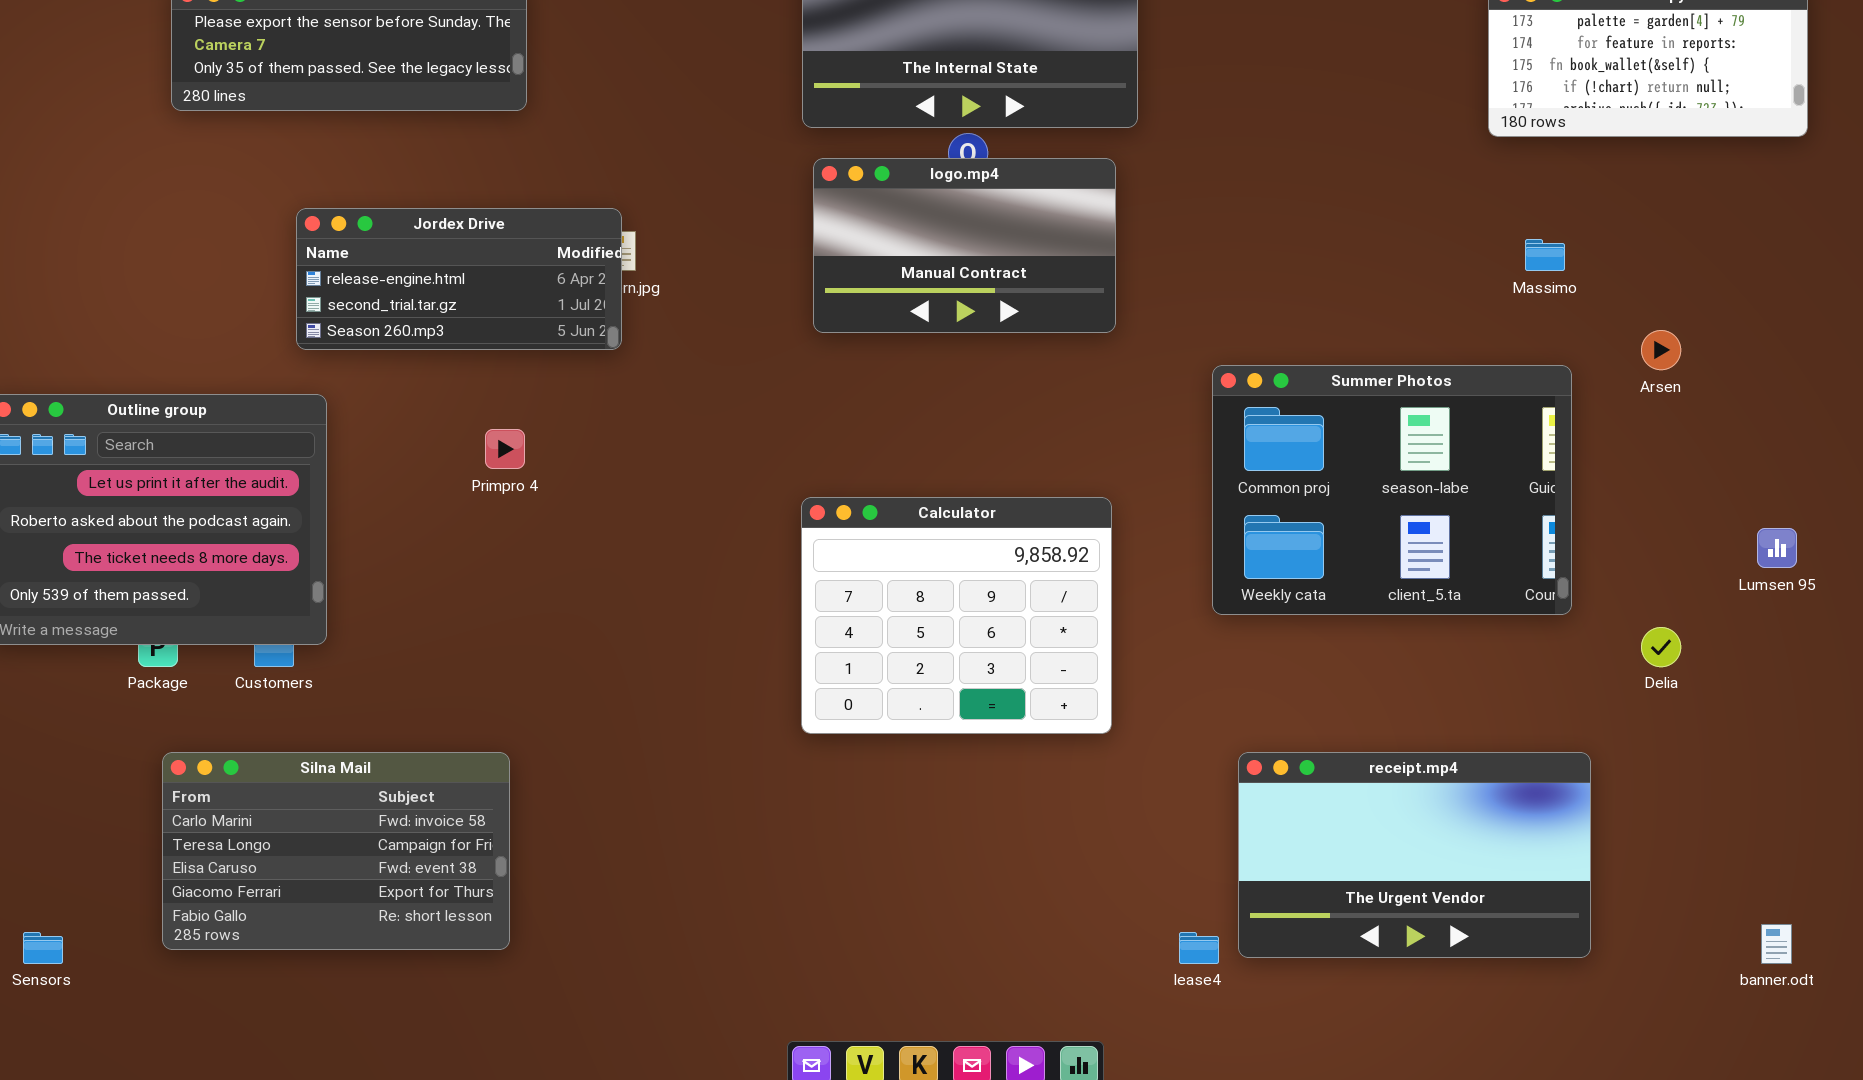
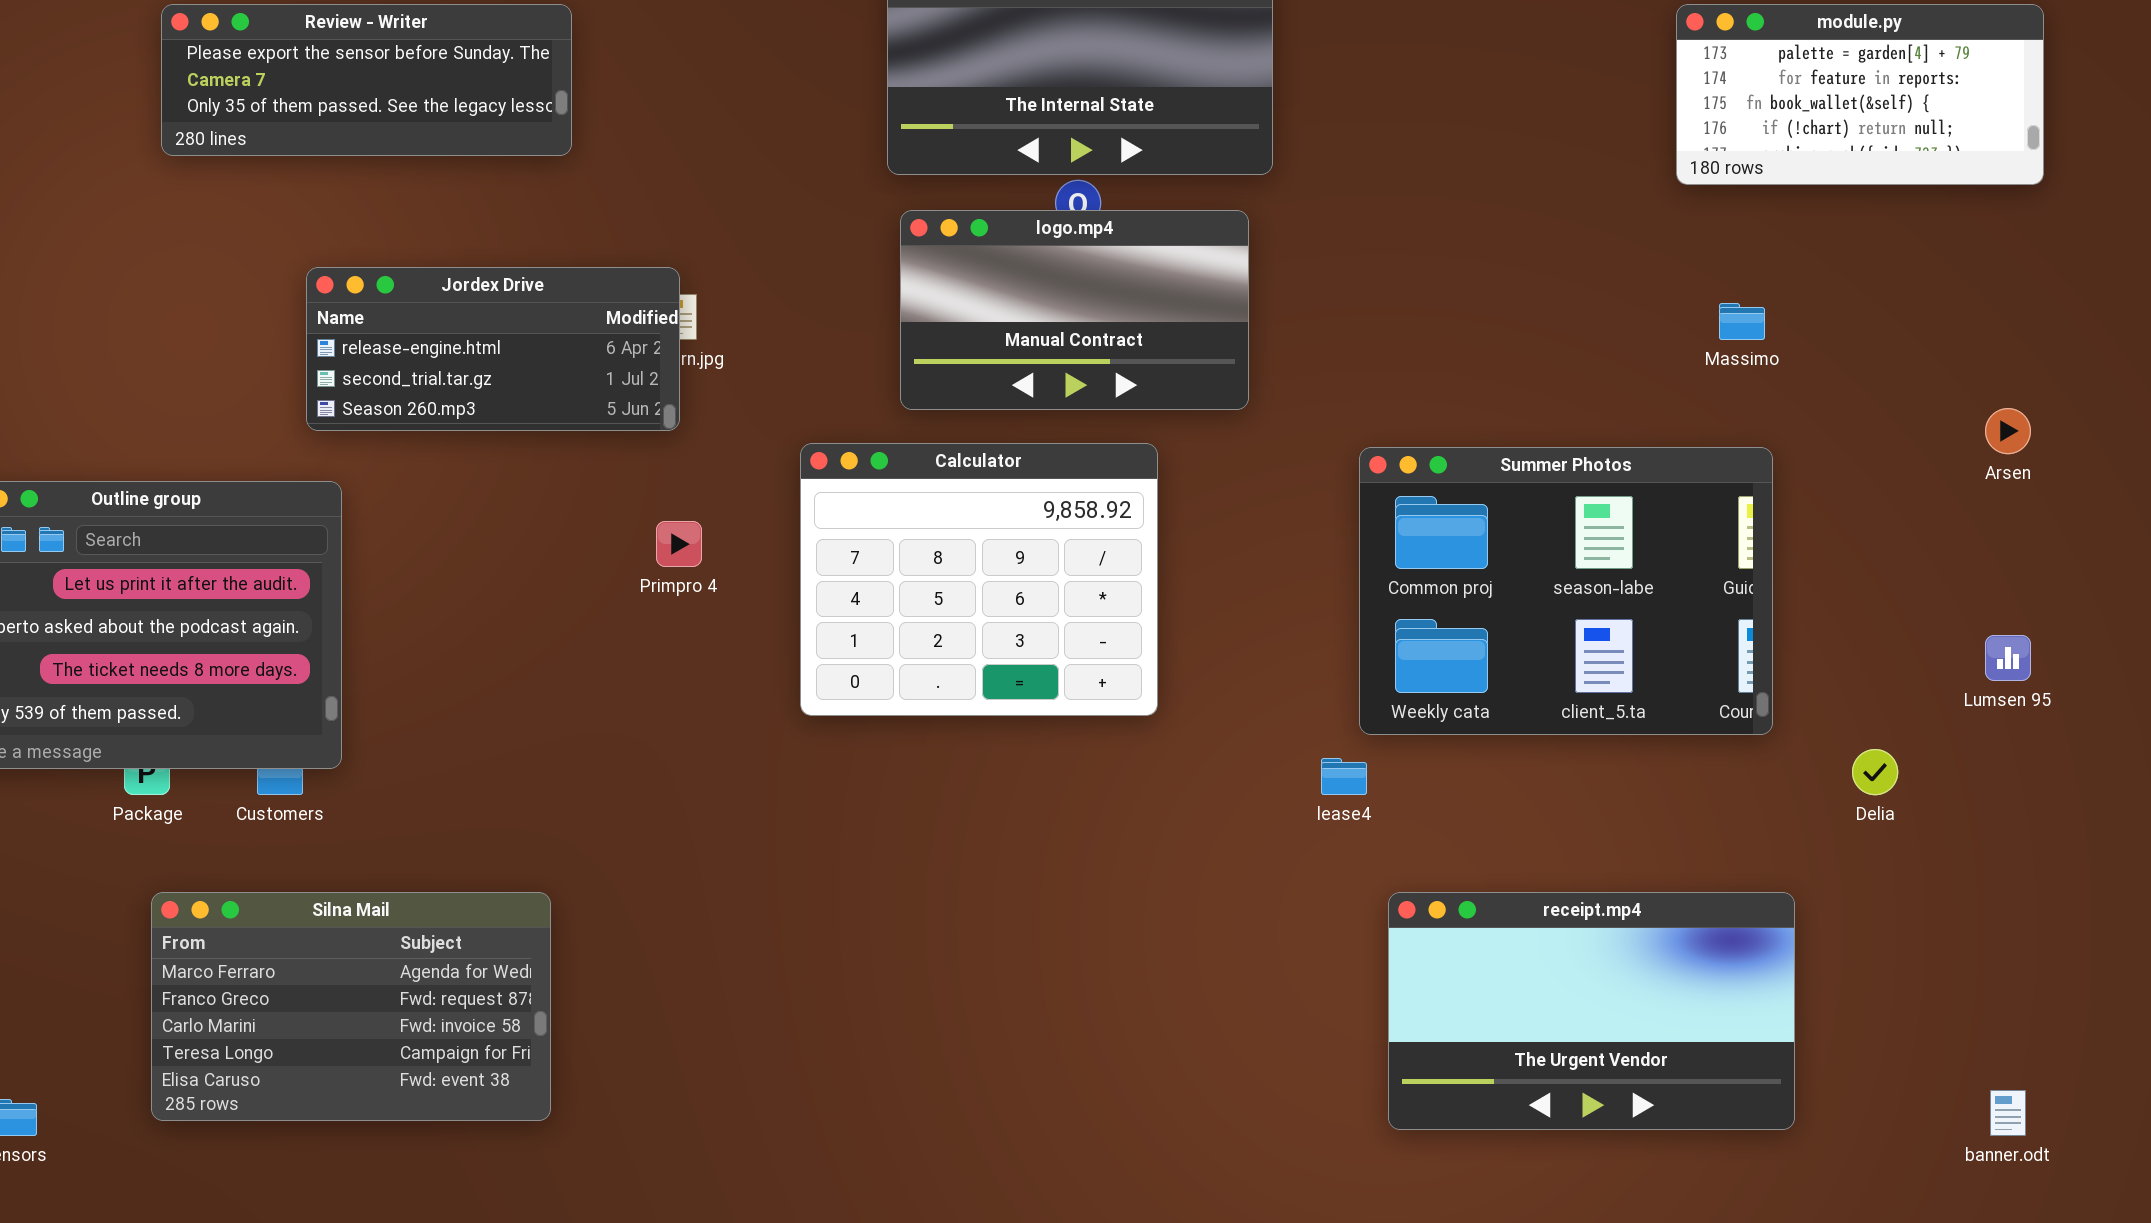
Arsen: [1641,330,1681,370] -> [1985,408,2031,454], moved
Primpro 4: [485,429,525,469] -> [656,521,702,567], moved
Calculator: [801,497,1112,734] -> [800,443,1158,716], moved
Silna Mail: [162,752,510,950] -> [151,892,551,1121], scrolled up 2 rows
lease4: [1179,932,1219,964] -> [1321,758,1367,795], moved

